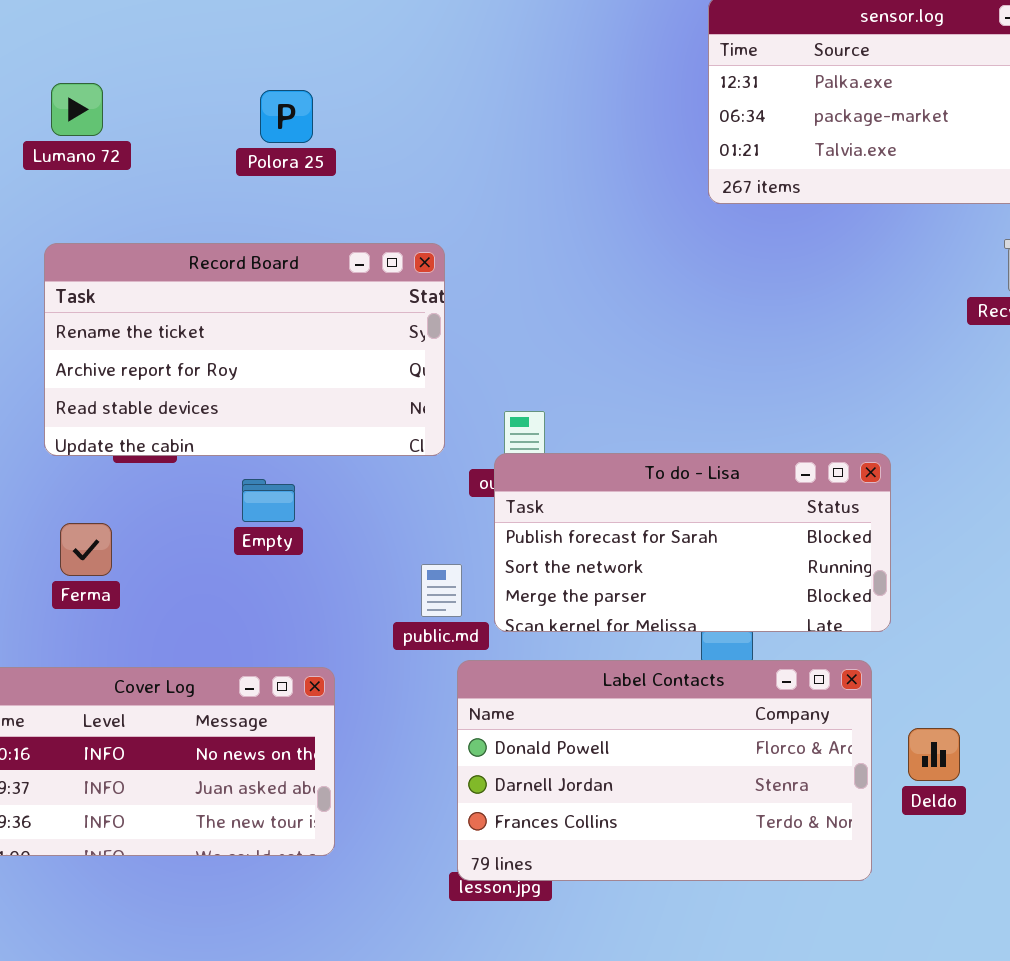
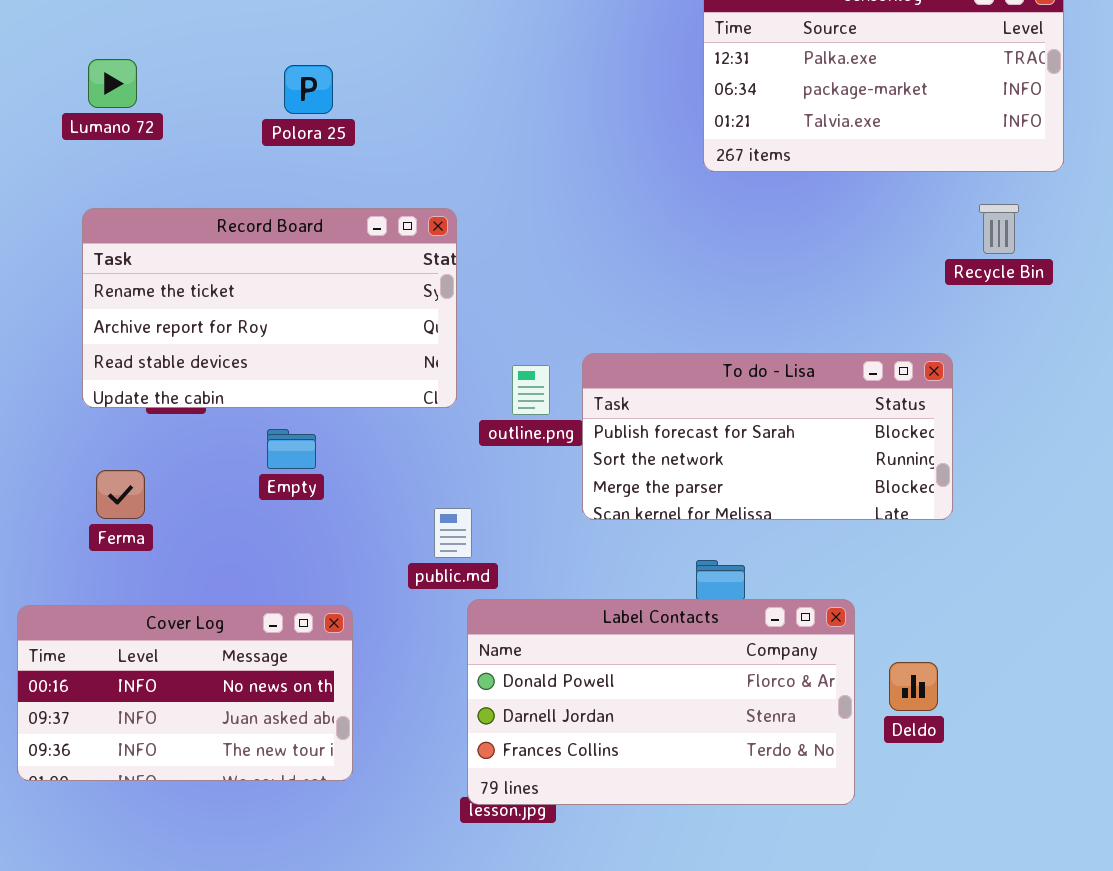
To do - Lisa: [494,453,891,632] -> [582,353,953,520], moved

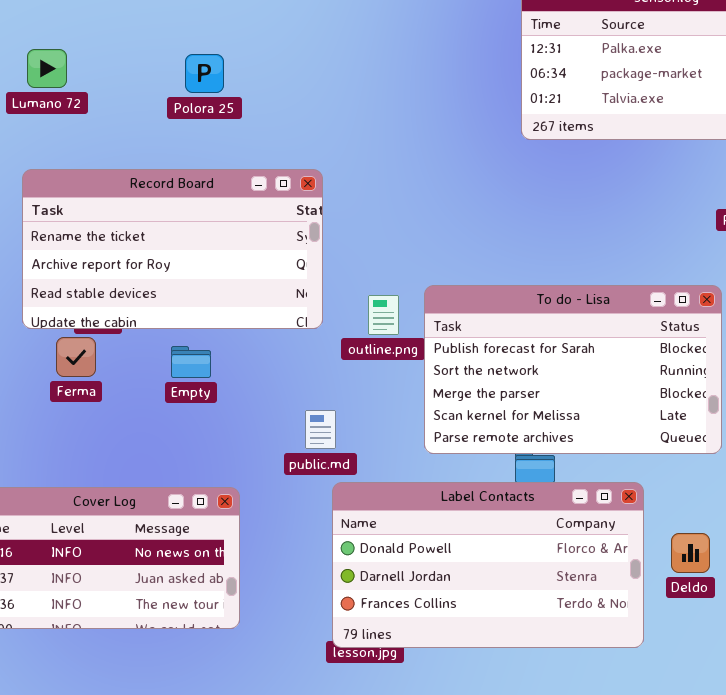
To do - Lisa: [582,353,953,520] -> [424,285,722,454], resized
Ferma: [96,470,145,519] -> [56,337,96,377], moved

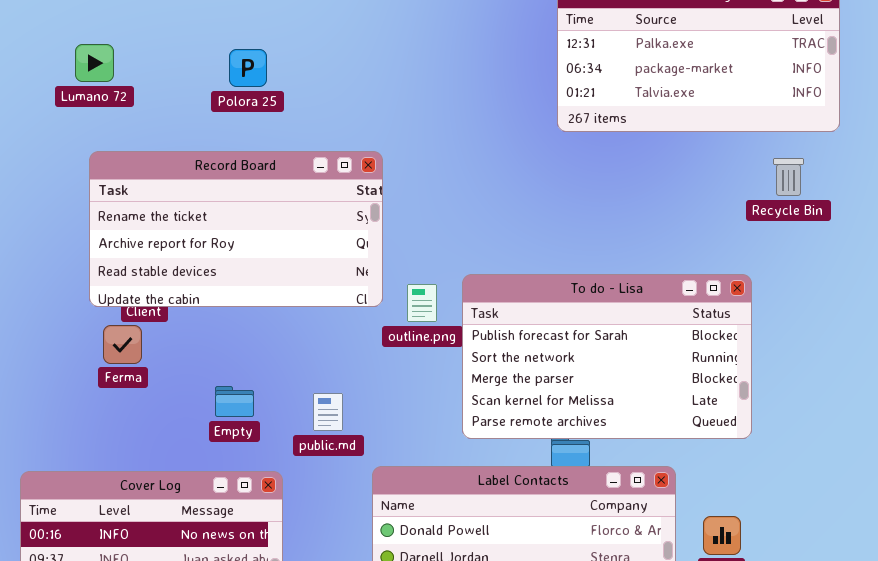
Record Board: [22,169,323,329] -> [89,151,383,307], moved
Empty: [171,346,211,378] -> [215,386,254,417], moved
public.md: [305,410,336,449] -> [313,393,343,431], moved

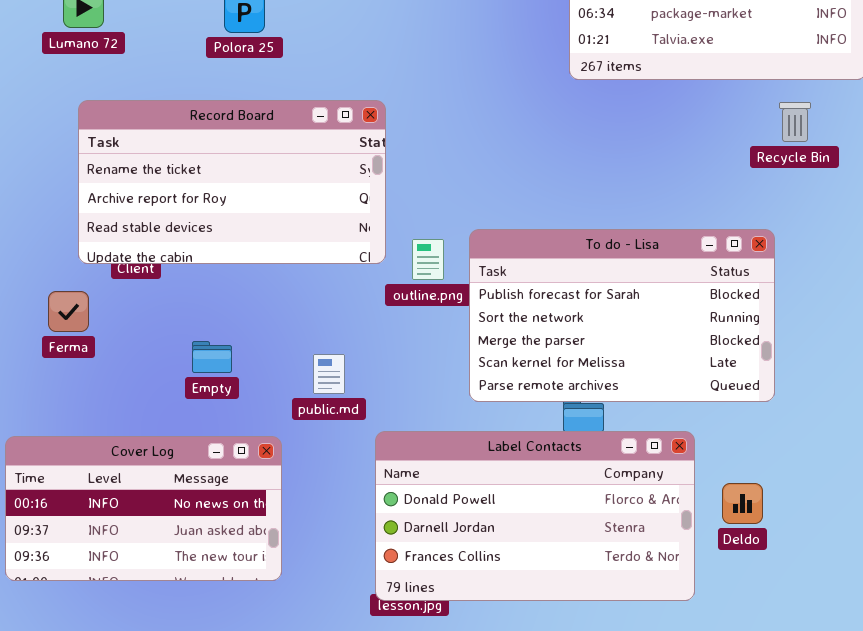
Recycle Bin: [773,158,804,196] -> [779,102,811,142], moved
Ferma: [103,325,142,364] -> [48,291,89,332], moved
Empty: [215,386,254,417] -> [192,341,232,373], moved

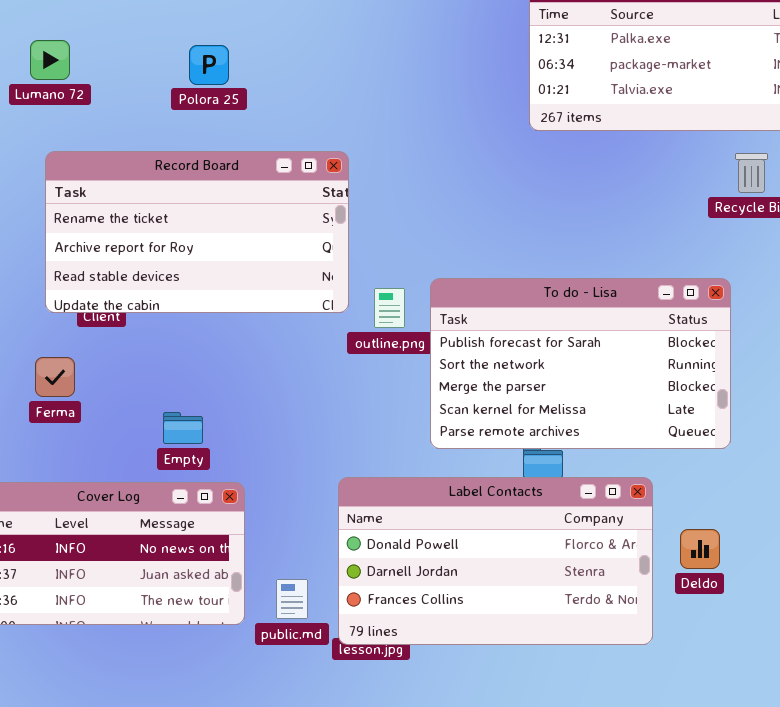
Ferma: [48,291,89,332] -> [35,357,75,397], moved
Empty: [192,341,232,373] -> [163,412,203,444], moved
public.md: [313,354,345,394] -> [276,579,308,619], moved

